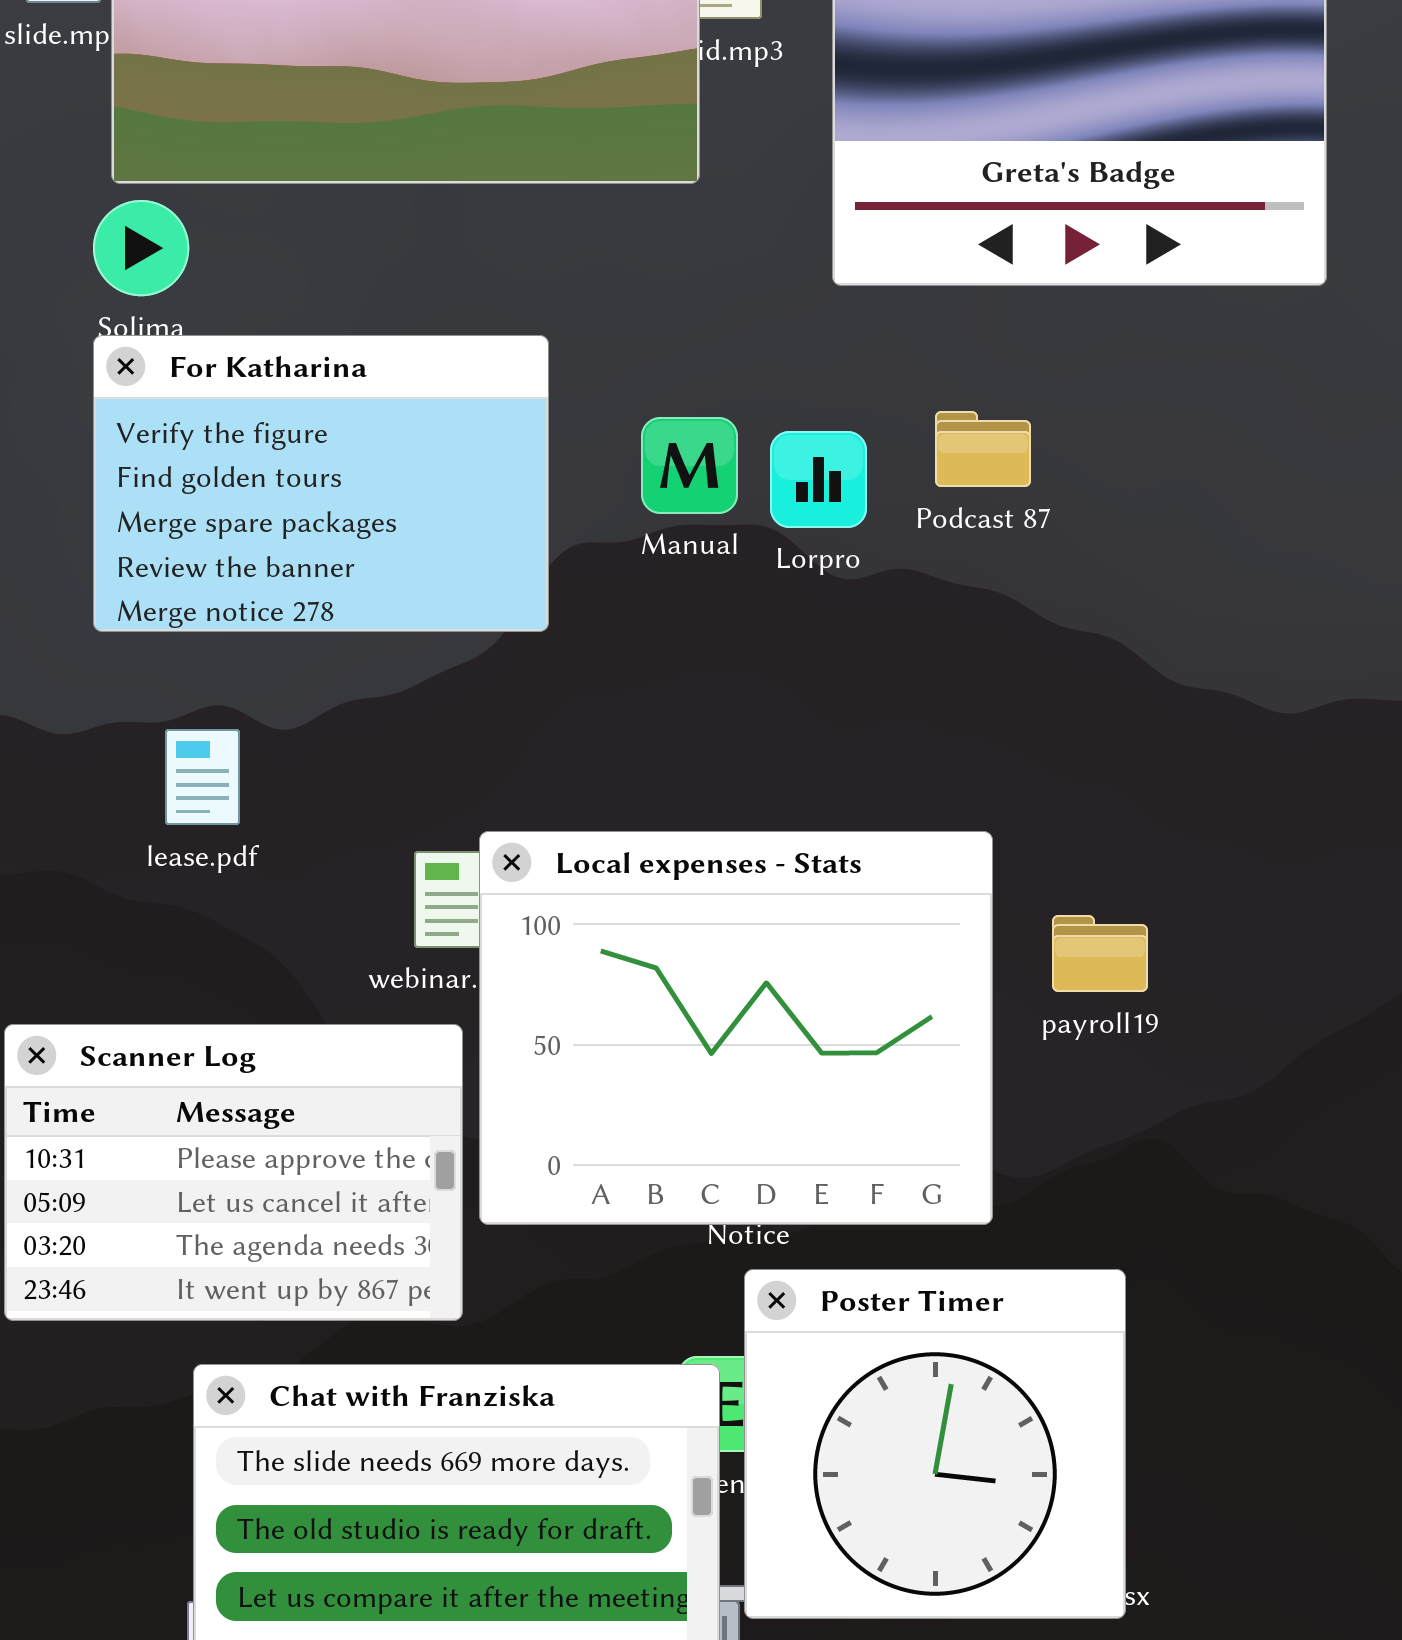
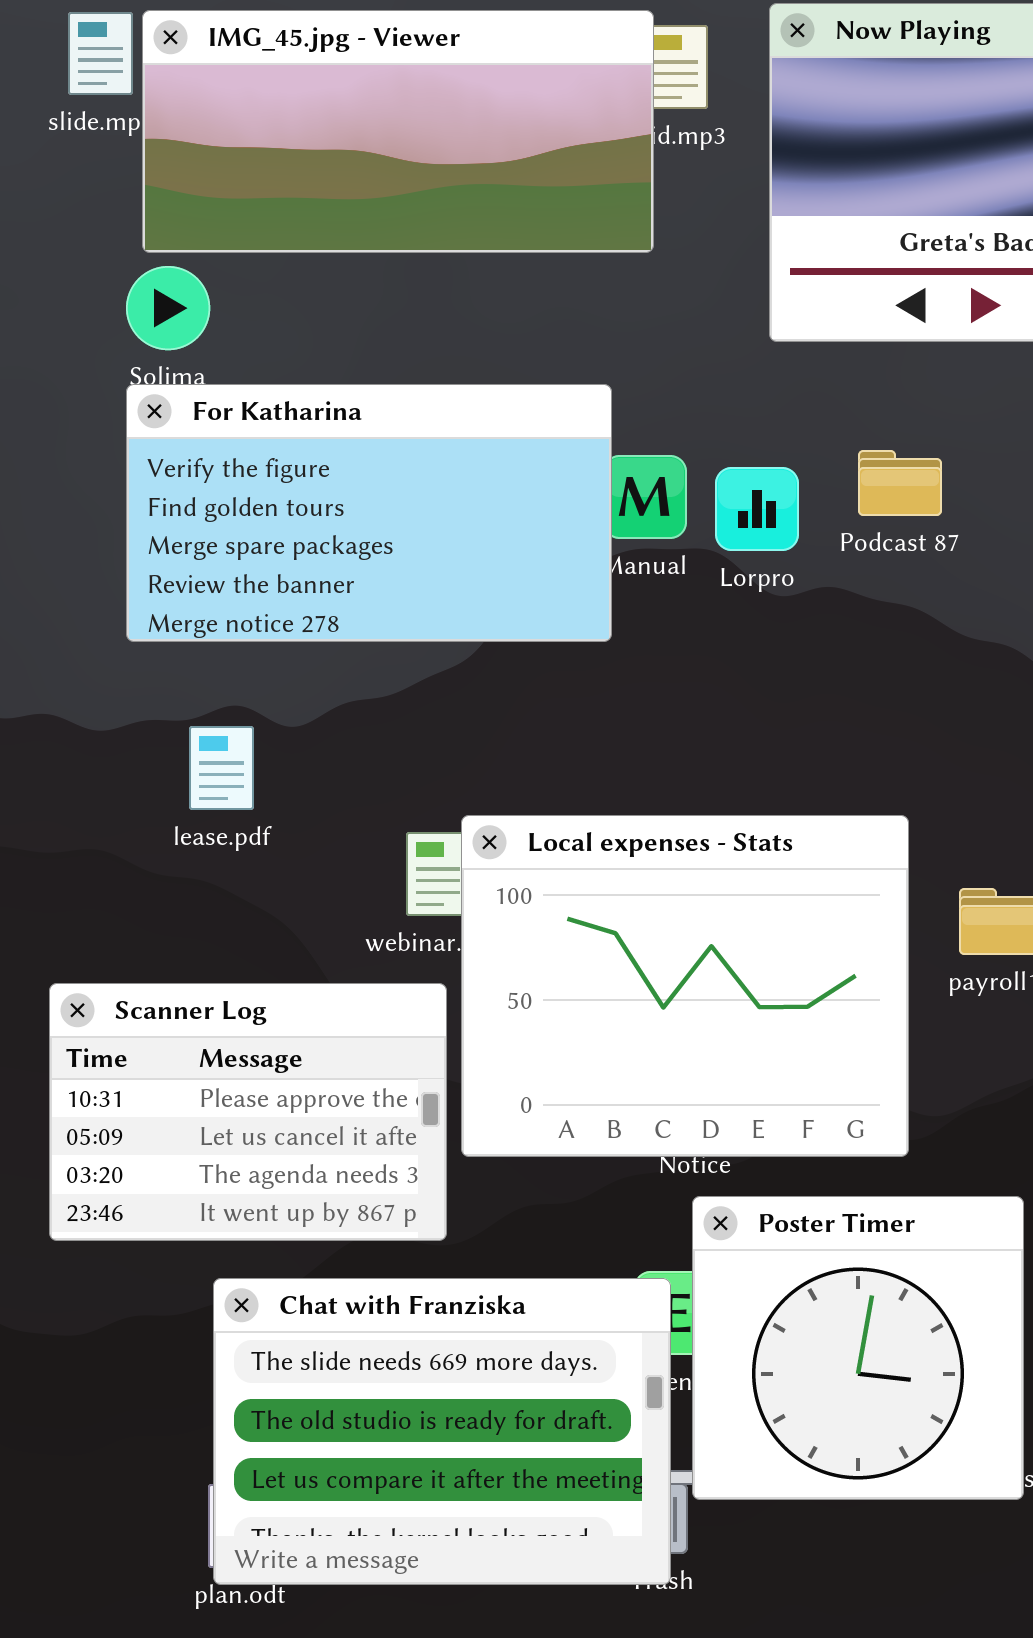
For Katharina: [93,335,549,632] -> [126,384,612,642], resized

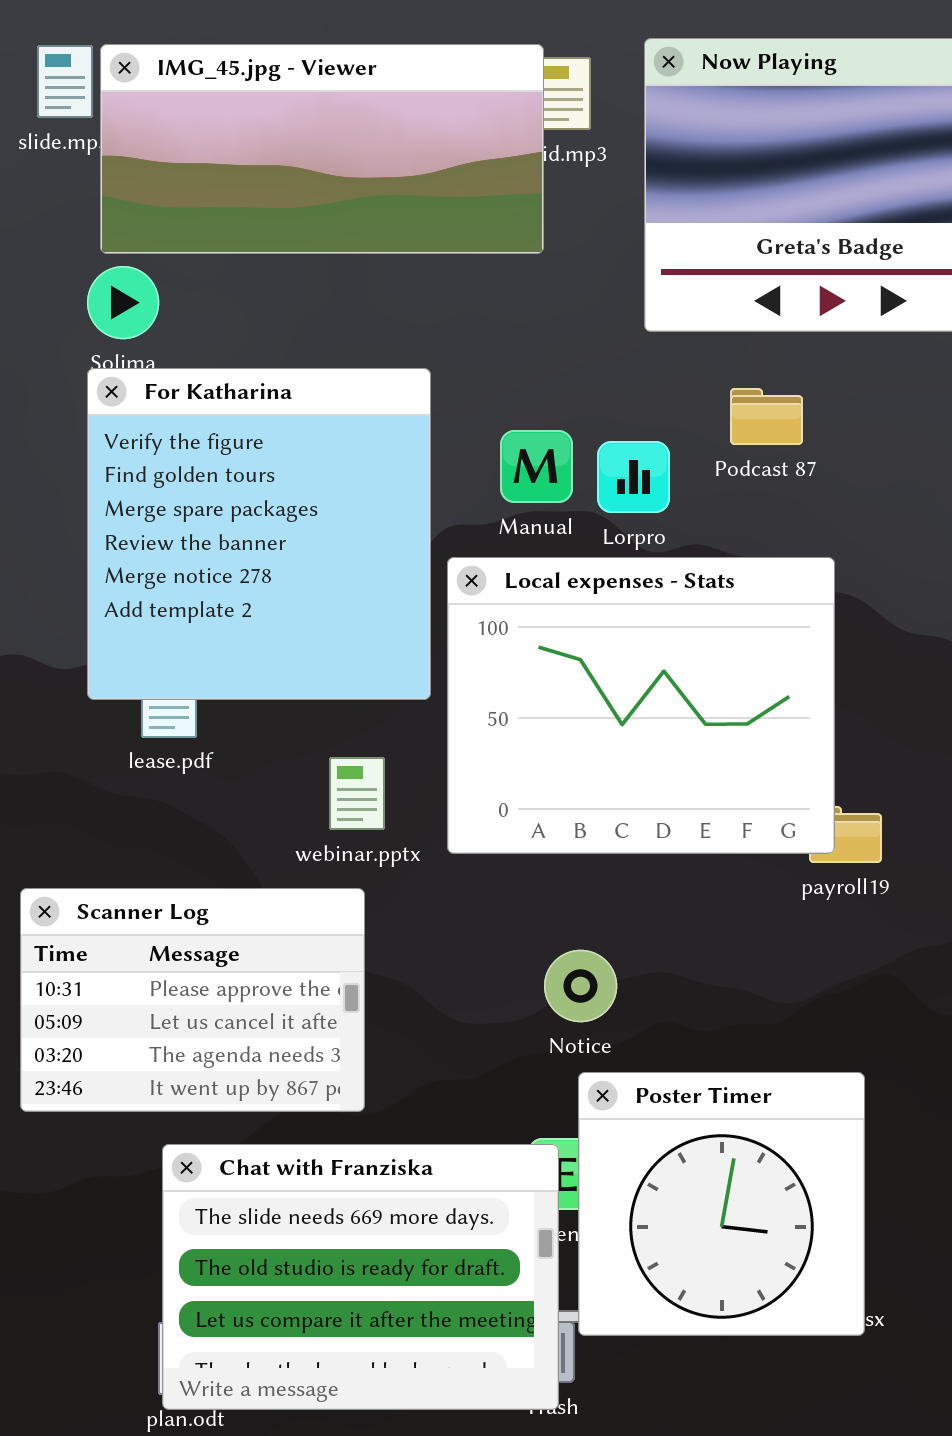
For Katharina: [126,384,612,642] -> [87,368,431,700], resized
Podcast 87: [858,450,942,516] -> [730,388,803,445], moved
Local expenses - Stats: [461,815,909,1157] -> [447,557,835,854], moved

